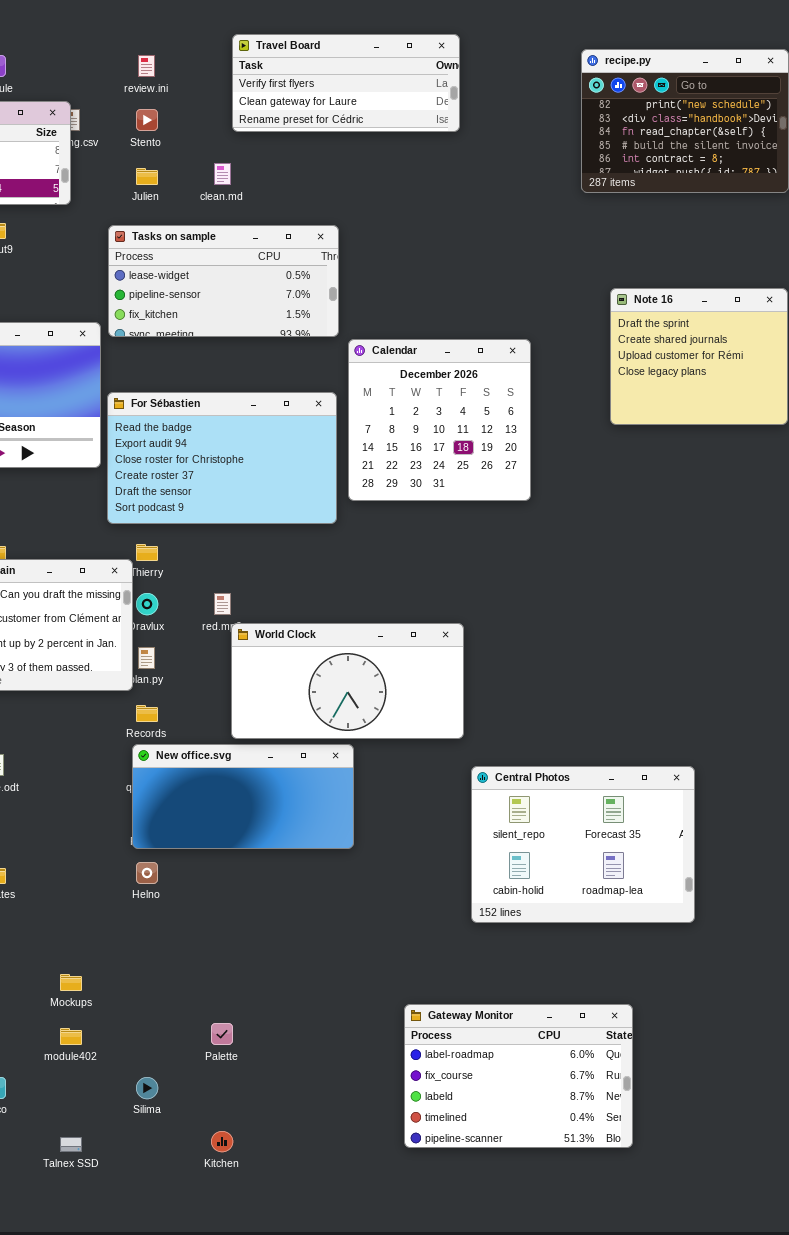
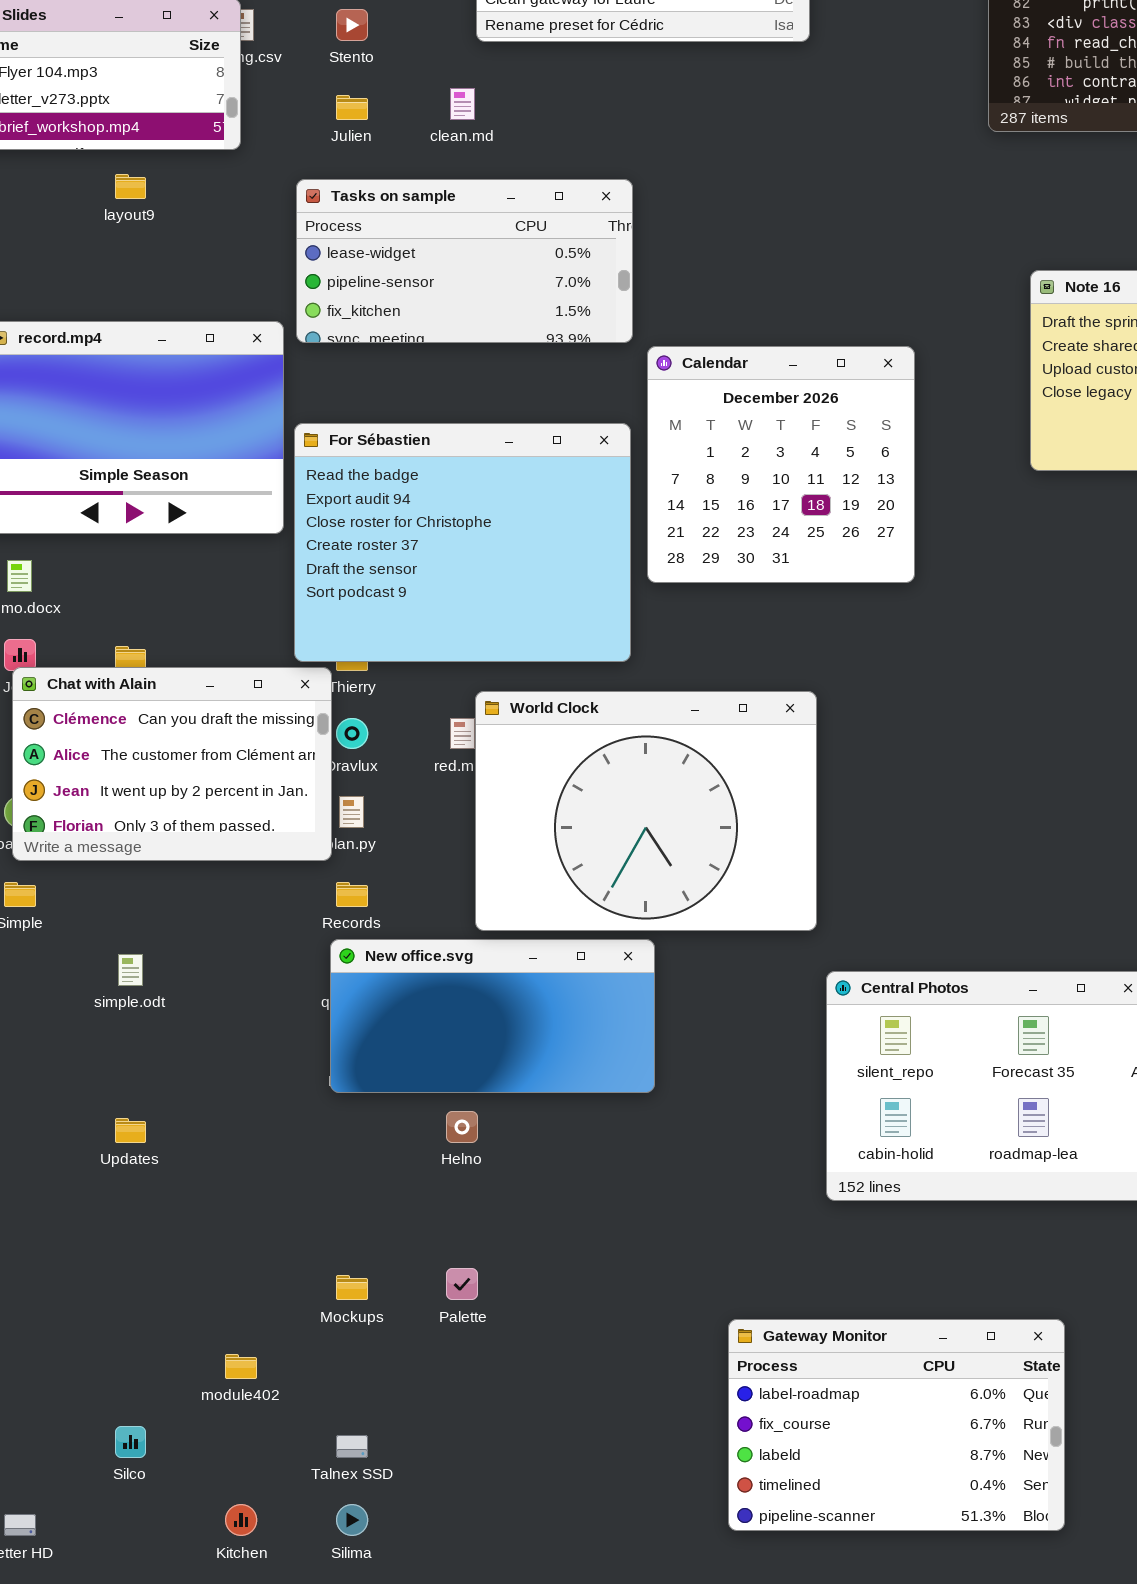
For Sébastien: [107,392,337,524] -> [294,423,631,662], resized
World Clock: [231,623,464,739] -> [475,691,817,931], resized
Helno: [136,862,158,884] -> [446,1111,478,1143], moved
Mockups: [60,974,82,991] -> [336,1275,368,1300], moved
Palette: [211,1023,233,1045] -> [446,1268,478,1300], moved
Silima: [136,1077,158,1099] -> [336,1504,368,1536], moved
Kitchen: [211,1131,233,1152] -> [225,1504,257,1536], moved
Talnex SSD: [60,1137,82,1152] -> [336,1435,368,1458], moved

